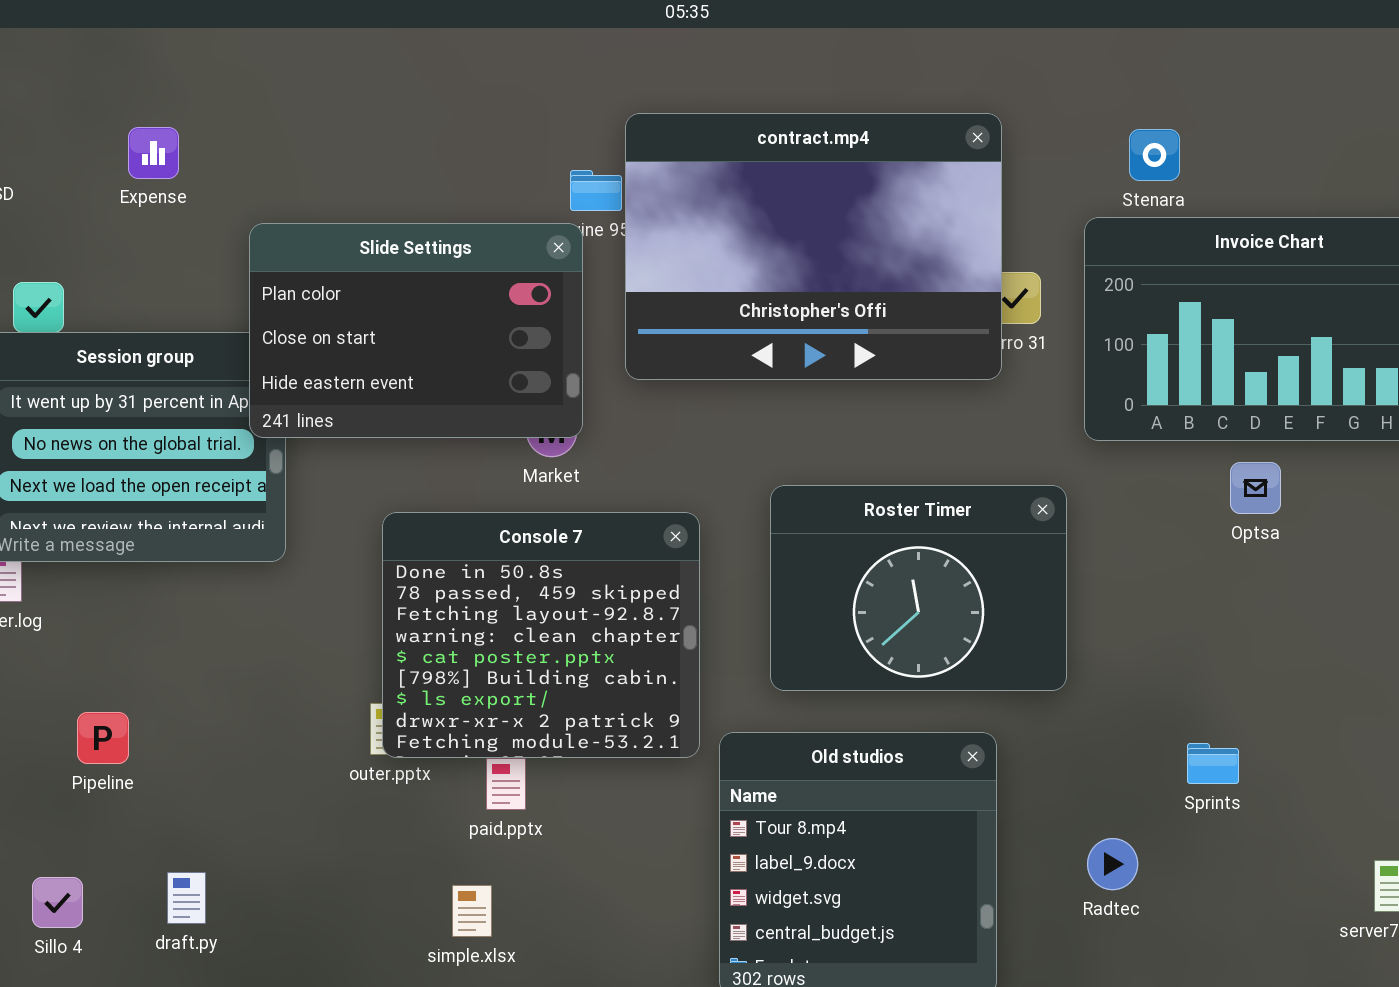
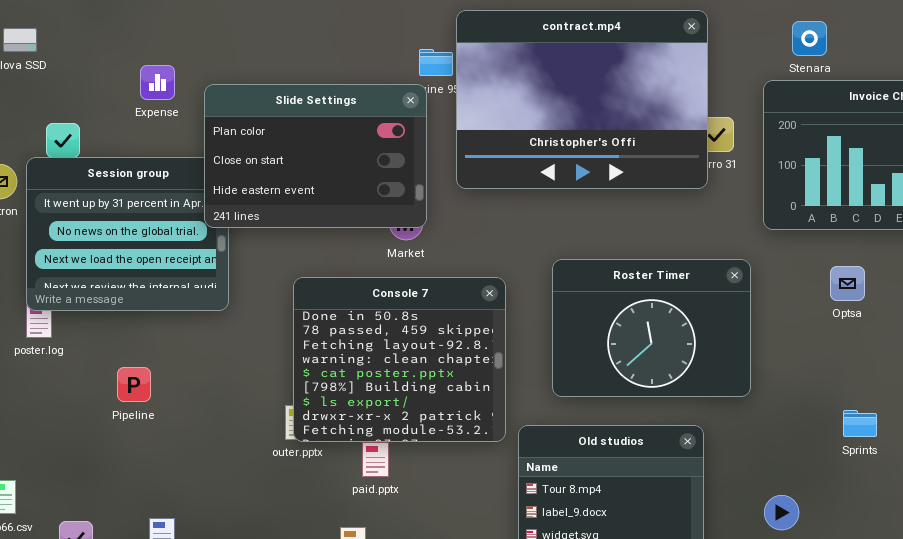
Expense: [128,127,179,179] -> [140,65,175,100], moved
Optsa: [1230,462,1281,514] -> [830,266,865,301], moved
Pipeline: [77,712,129,764] -> [117,367,151,402], moved
Sprints: [1187,743,1239,784] -> [843,410,877,437], moved

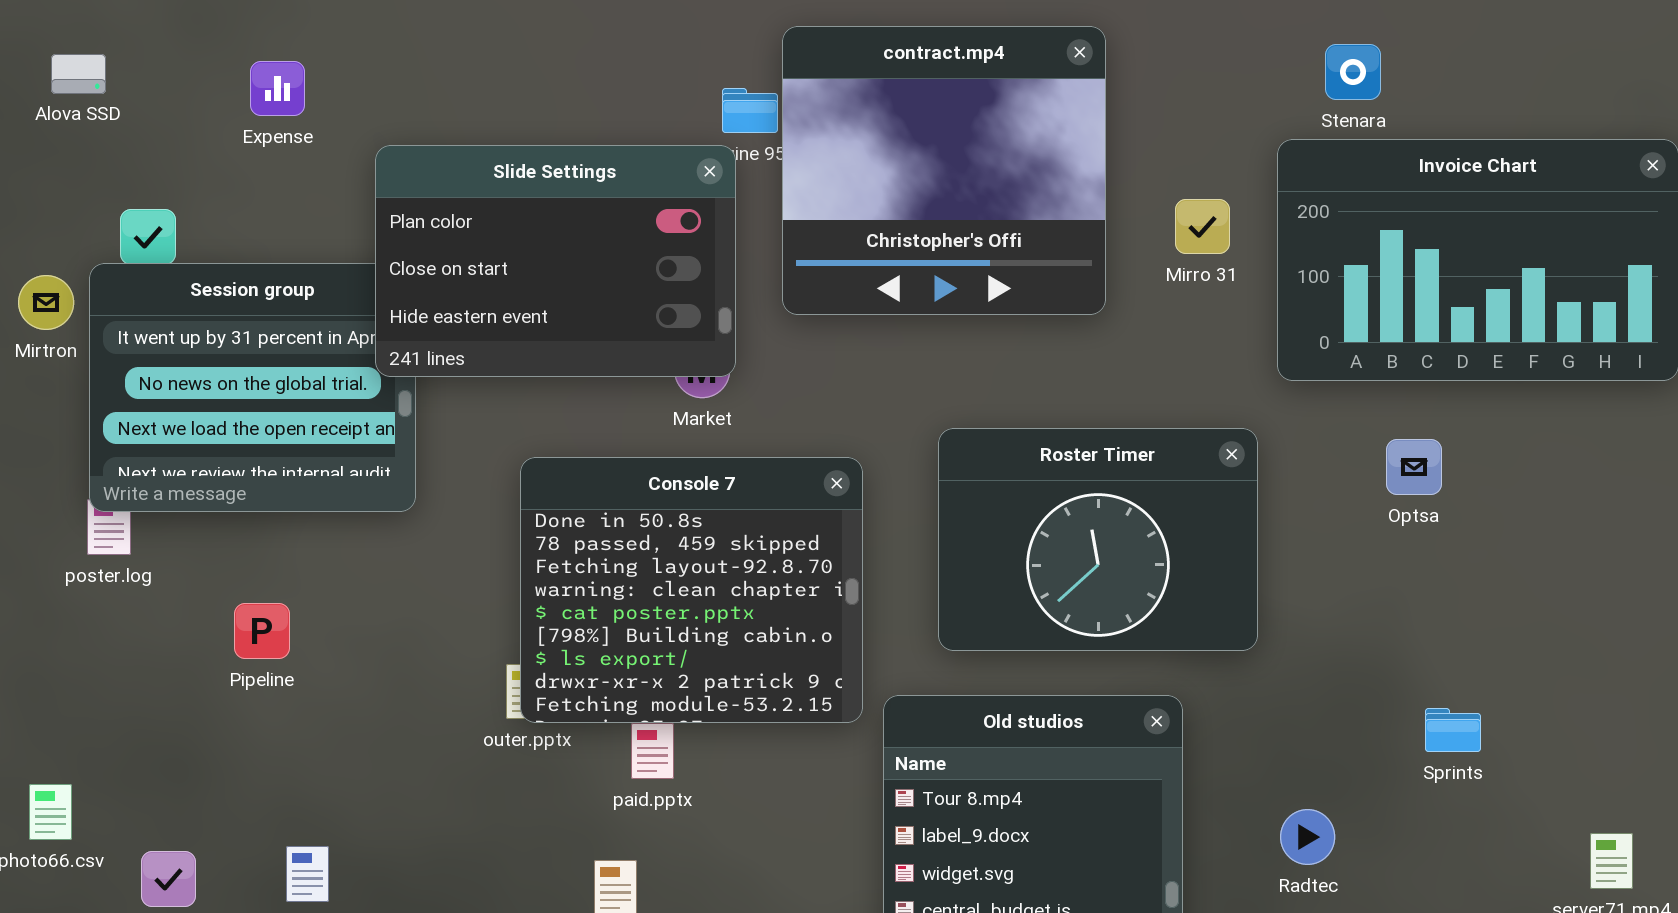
contract.mp4: [456,10,708,189] -> [782,26,1106,315], resized
Expense: [140,65,175,100] -> [250,61,305,116], moved
Sprints: [843,410,877,437] -> [1425,708,1481,752], moved

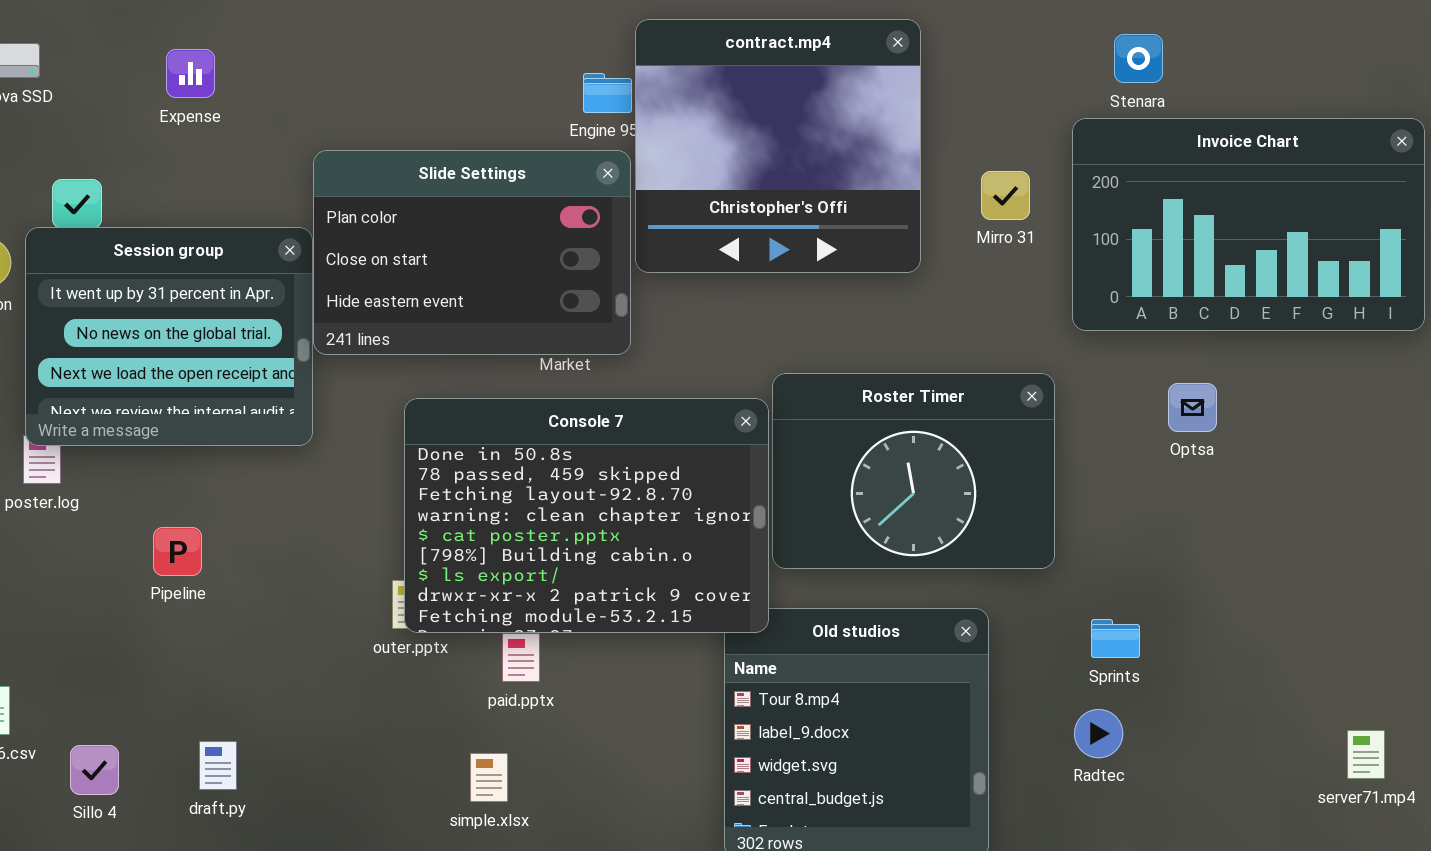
Slide Settings: [375,145,736,377] -> [313,150,631,355], moved
Console 7: [520,457,863,723] -> [404,398,769,633], resized
Sprints: [1425,708,1481,752] -> [1091,619,1140,658], moved

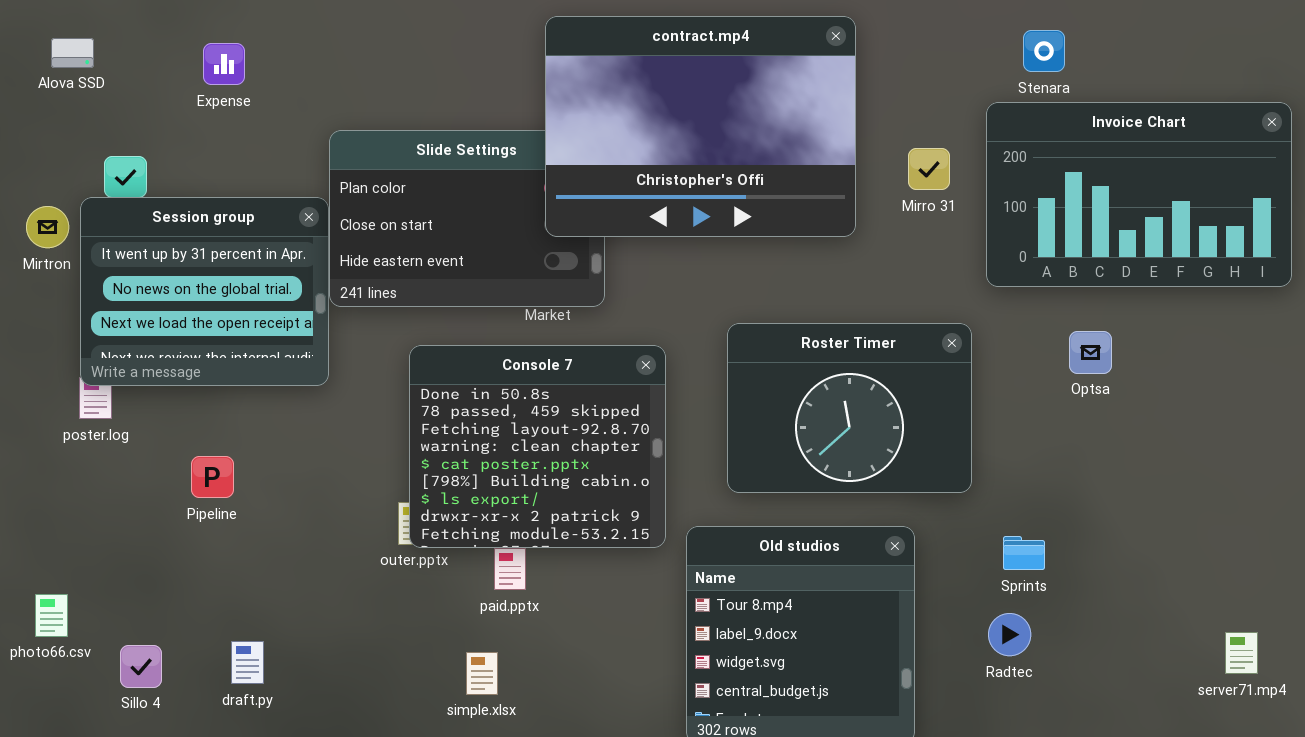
contract.mp4: [635,19,921,273] -> [545,16,856,237], resized
Console 7: [404,398,769,633] -> [409,345,666,548], resized

